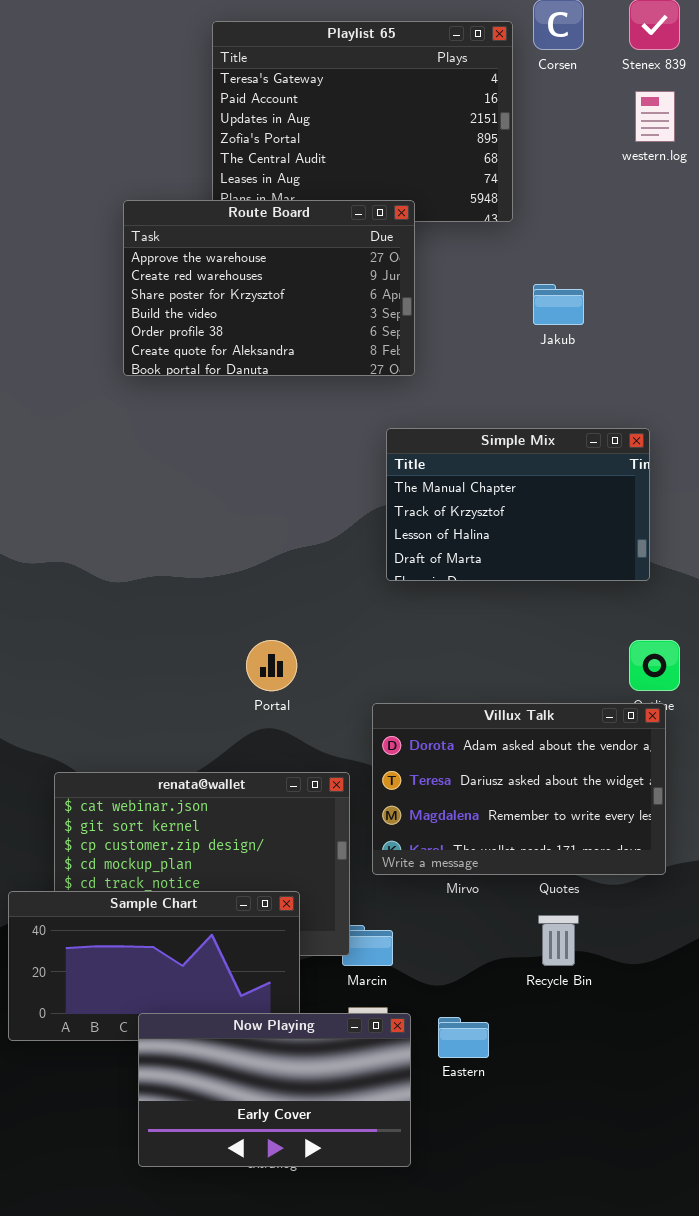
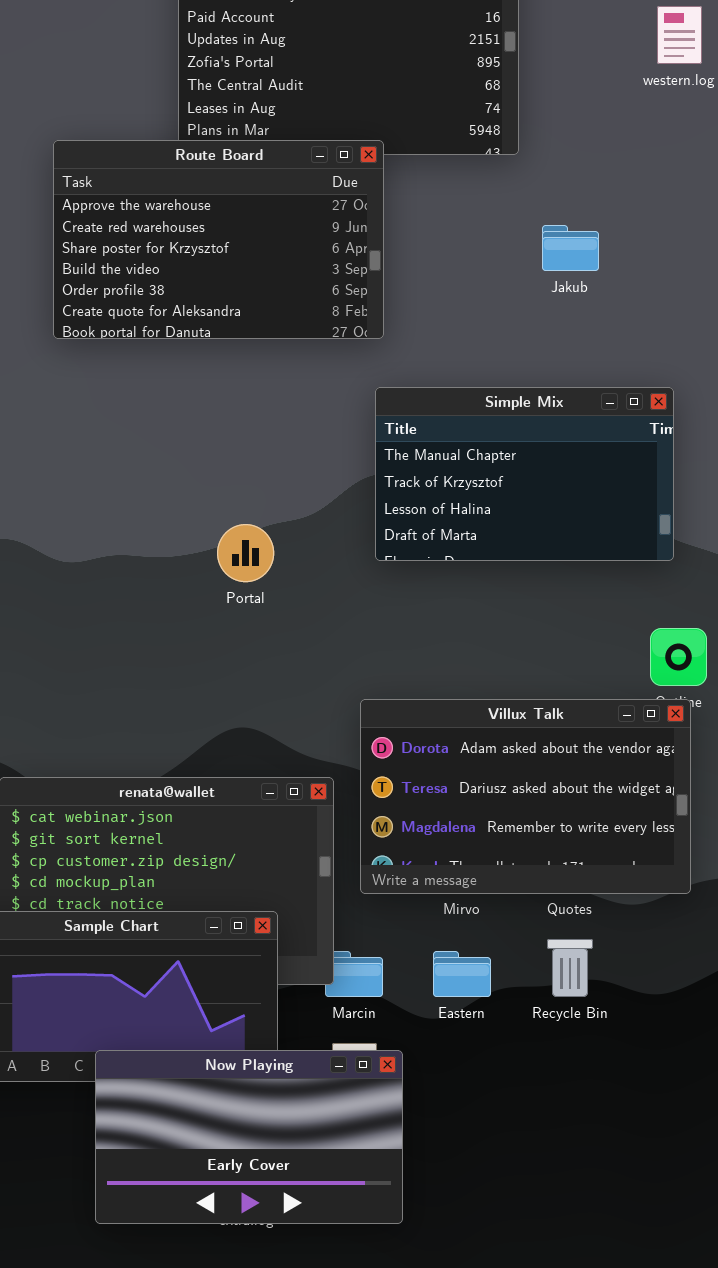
Route Board: [123,200,415,376] -> [53,140,384,339], moved
Portal: [246,640,297,691] -> [217,524,274,582], moved
Eastern: [438,1017,489,1058] -> [433,951,491,997], moved

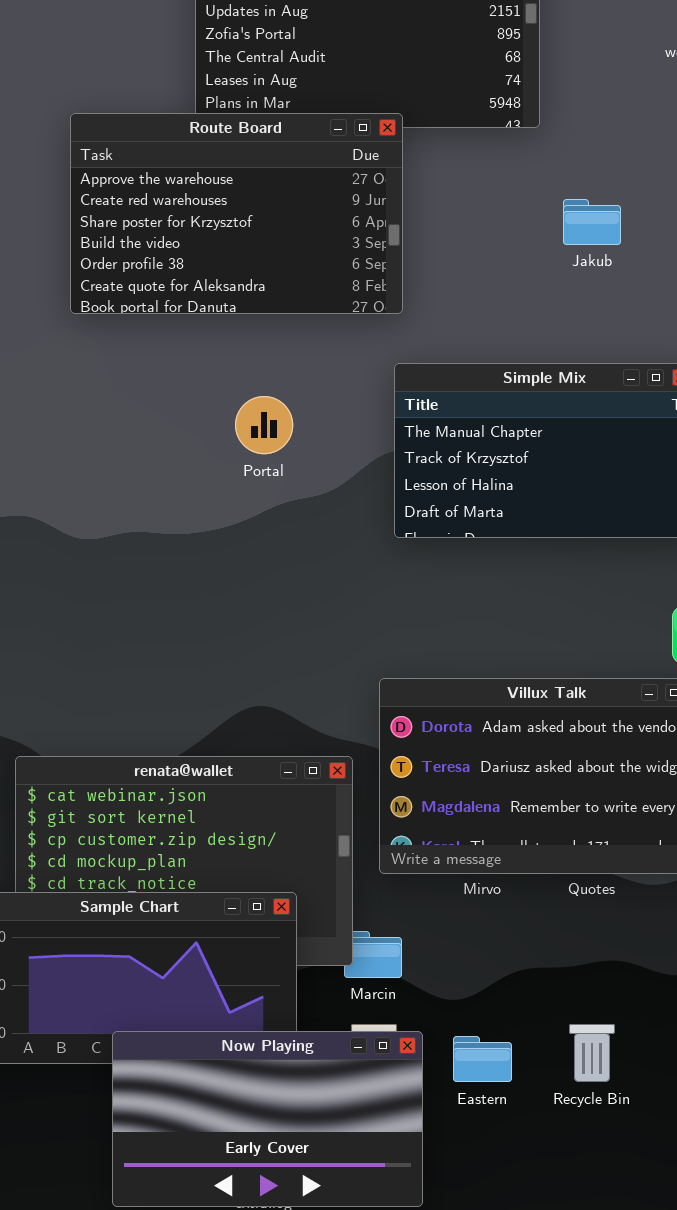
Portal: [217,524,274,582] -> [235,396,293,454], moved
Recycle Bin: [547,939,593,997] -> [569,1024,615,1082], moved
Eastern: [433,951,491,997] -> [453,1036,512,1082], moved

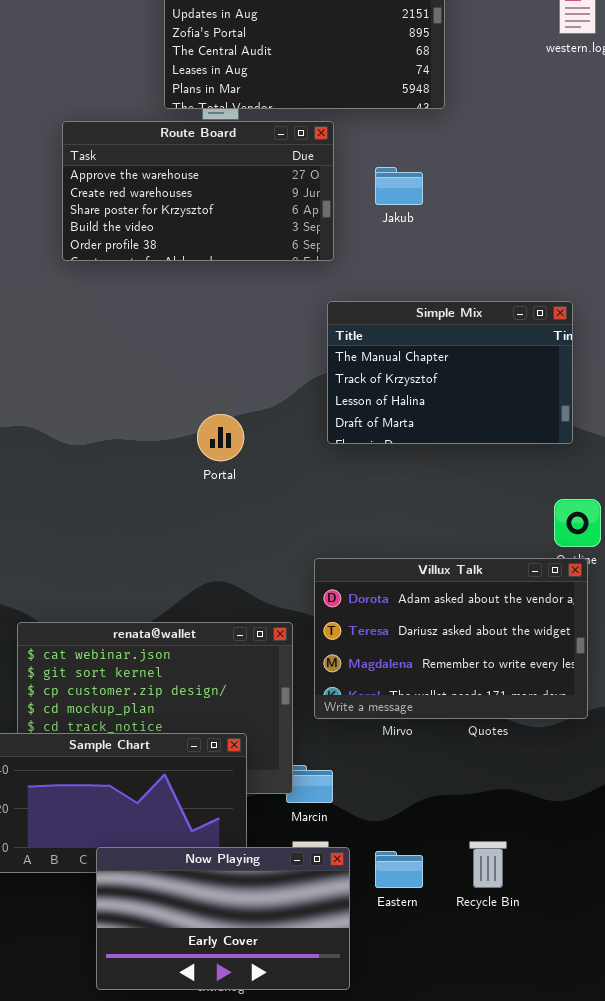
Route Board: [70,113,403,314] -> [62,121,334,261], resized
Jakub: [563,199,621,245] -> [375,167,423,205], moved
Portal: [235,396,293,454] -> [197,414,244,461], moved

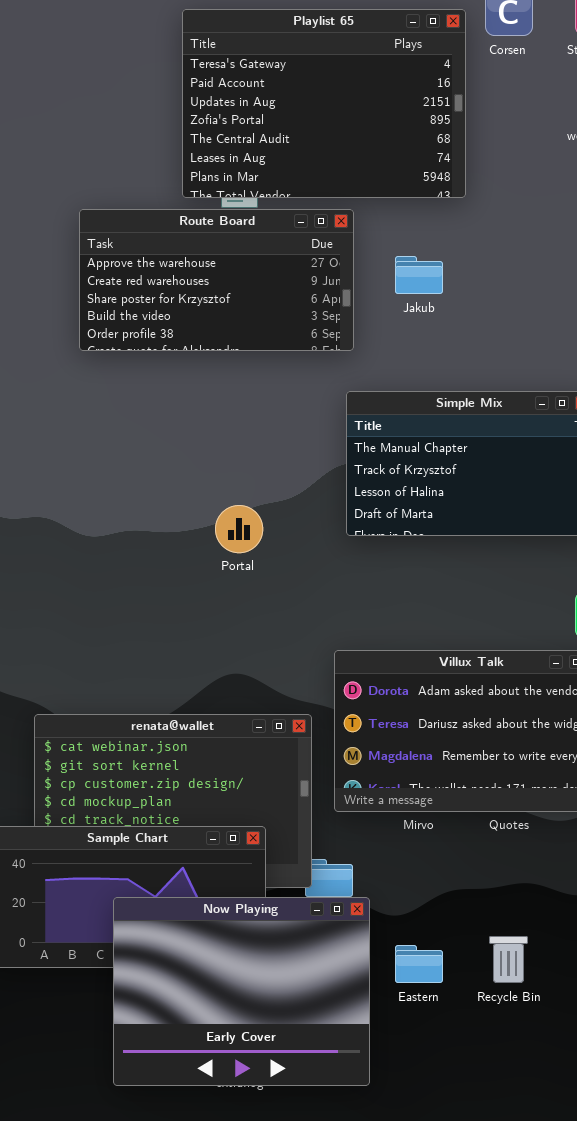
Now Playing: [96,847,350,990] -> [113,897,370,1086], resized

